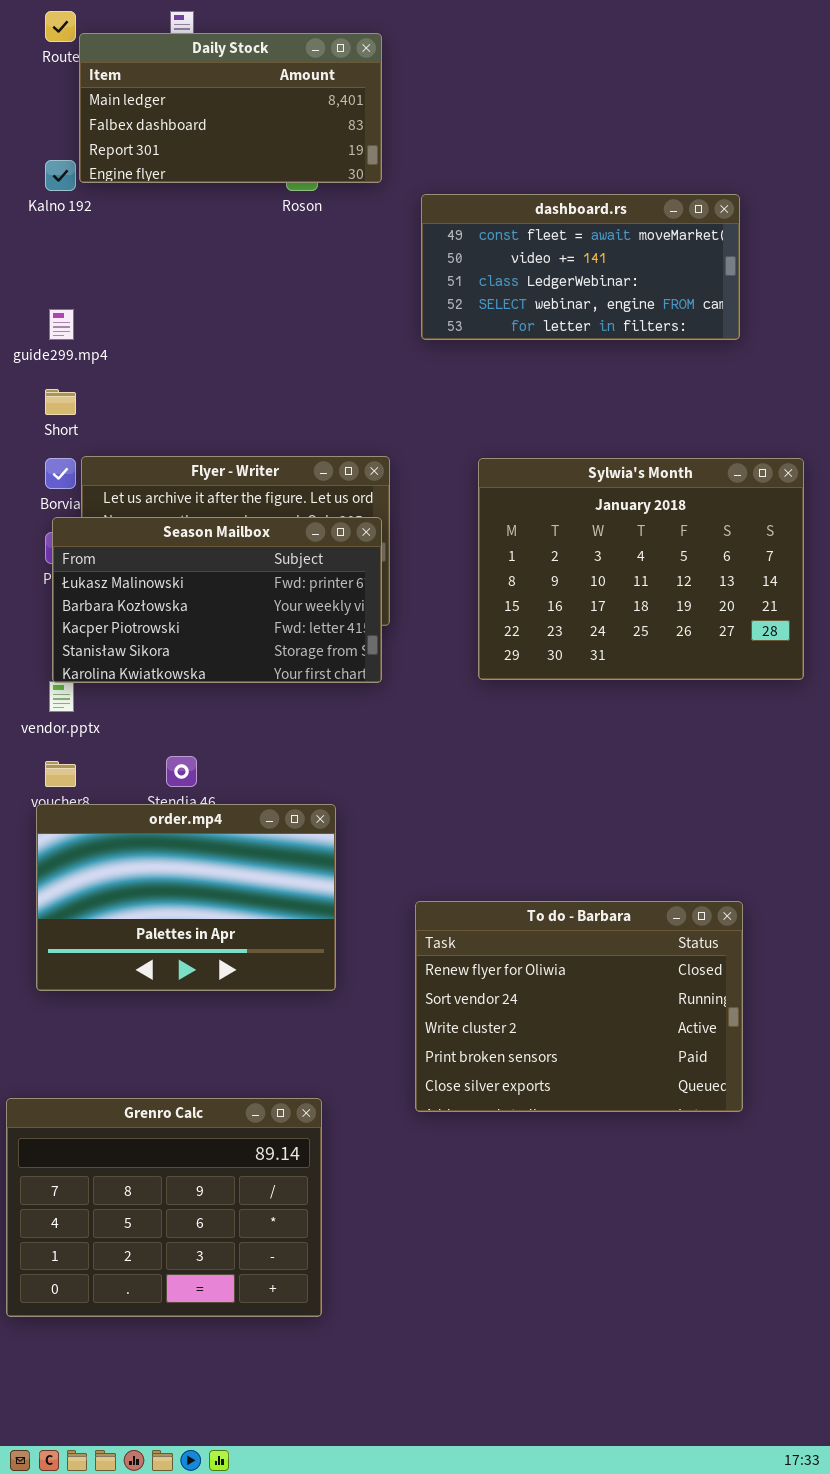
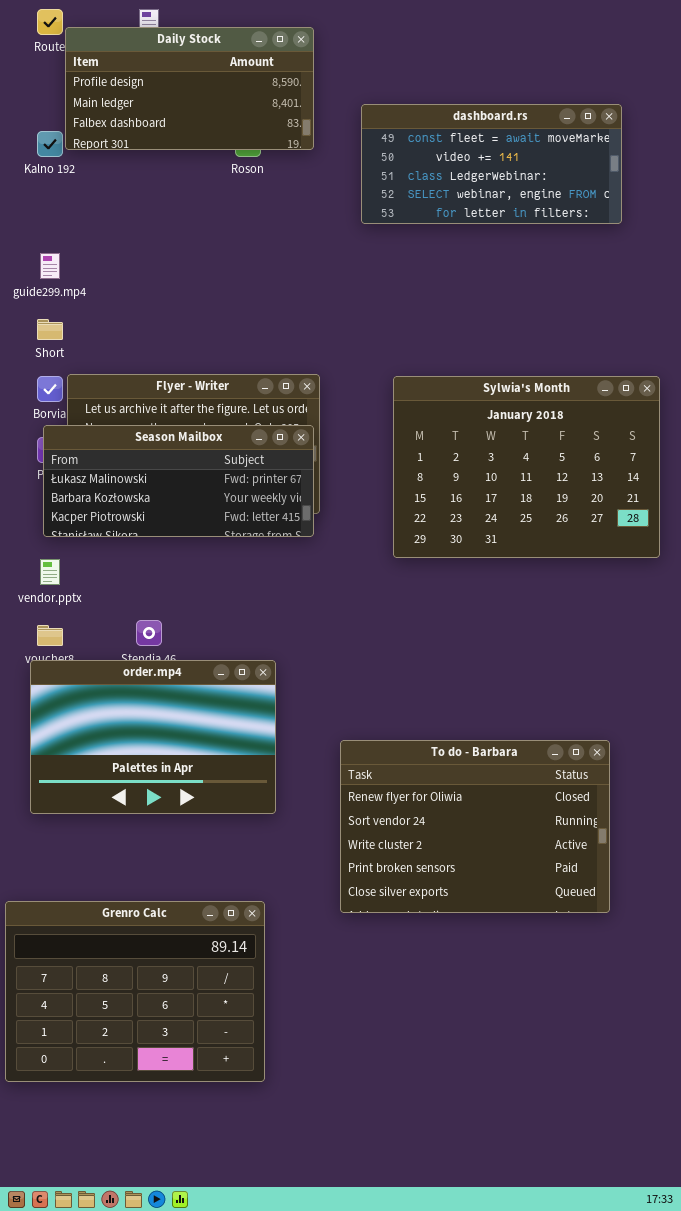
Daily Stock: [79,33,382,183] -> [65,27,314,150], scrolled up 1 row
dashboard.rs: [421,194,740,340] -> [361,104,622,224], moved
Season Mailbox: [52,517,382,683] -> [43,425,314,537], resized

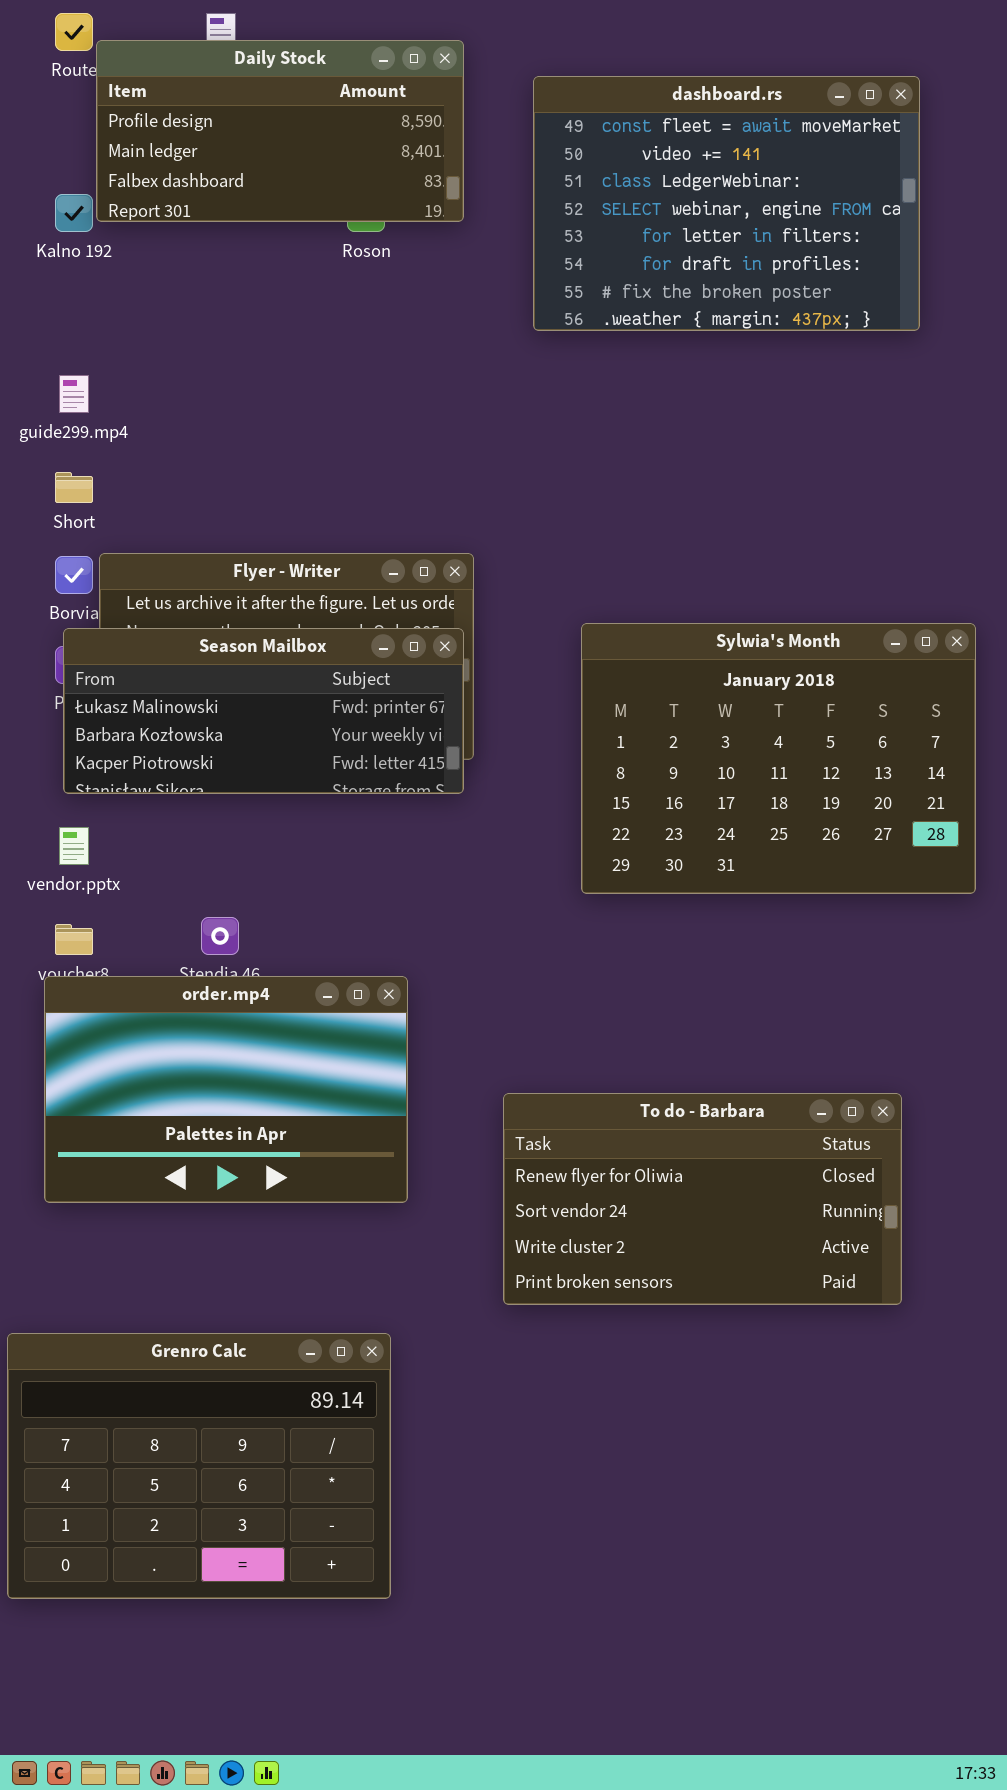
dashboard.rs: [361,104,622,224] -> [533,76,920,331], resized
Sylwia's Month: [393,376,660,558] -> [581,623,976,894], moved
To do - Barbara: [340,740,610,913] -> [503,1093,902,1305], resized

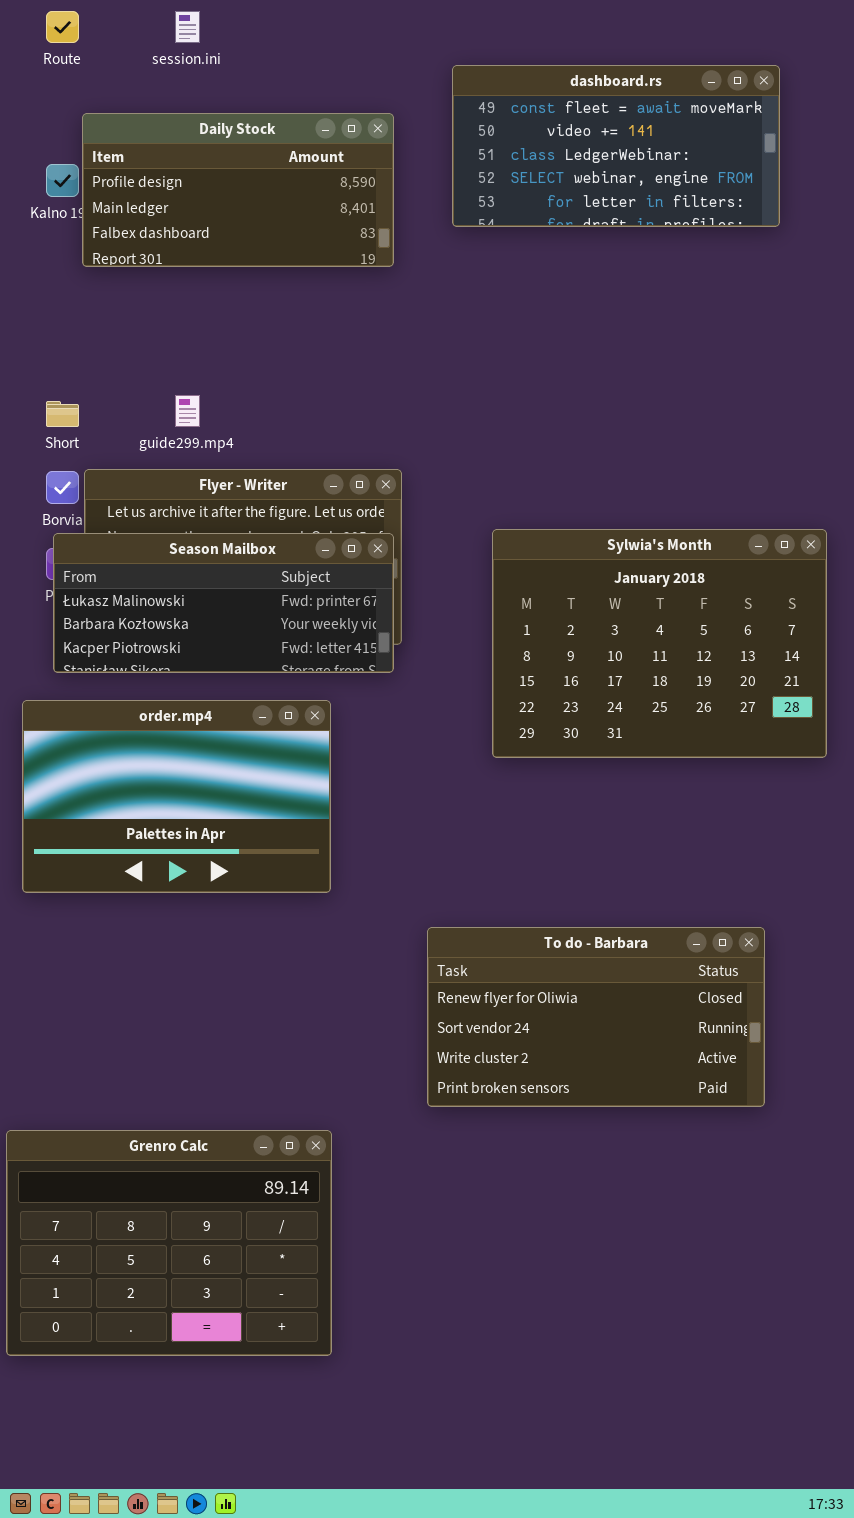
Daily Stock: [96,40,464,222] -> [82,113,394,267], moved
dashboard.rs: [533,76,920,331] -> [452,65,780,227], resized
guide299.mp4: [59,375,89,413] -> [175,395,200,427], moved
order.mp4: [44,976,408,1203] -> [22,700,331,893], moved

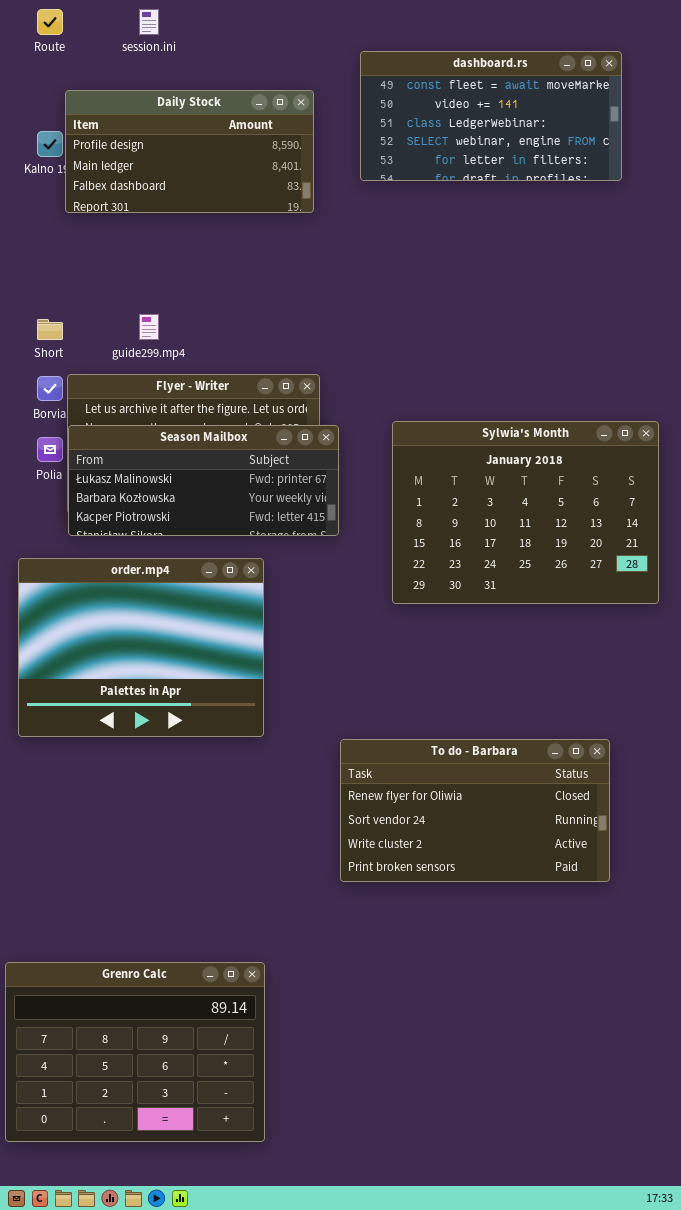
Season Mailbox: [53,533,394,673] -> [68,425,339,536], moved
order.mp4: [22,700,331,893] -> [18,558,264,737], resized
Grenro Calc: [6,1130,332,1356] -> [5,962,265,1142], moved

